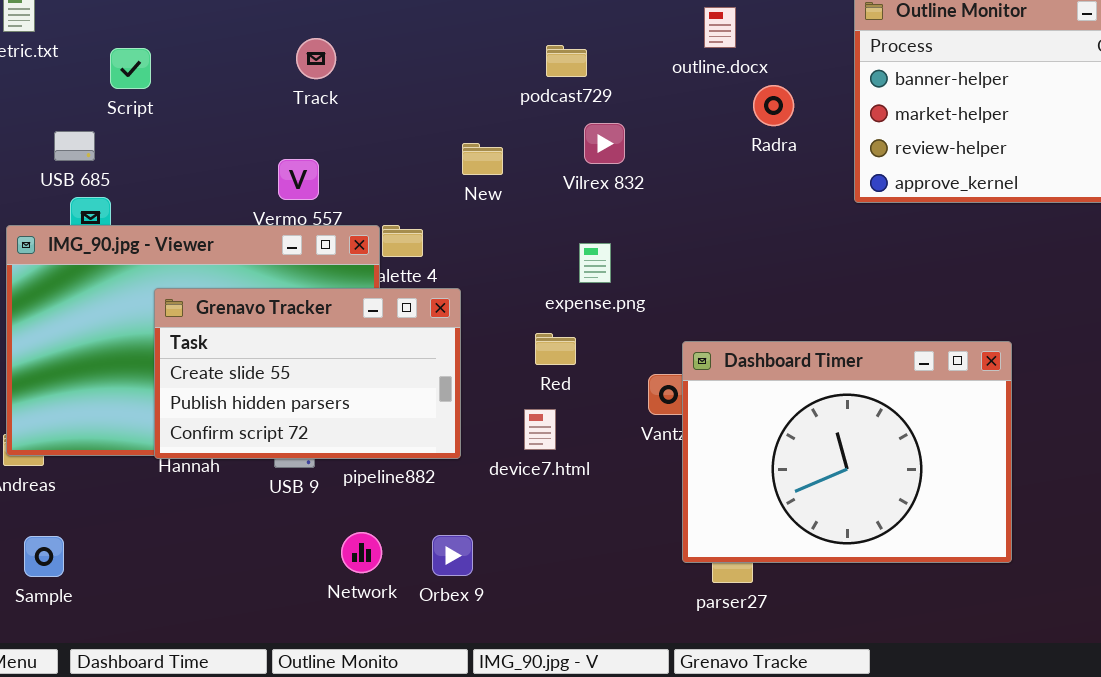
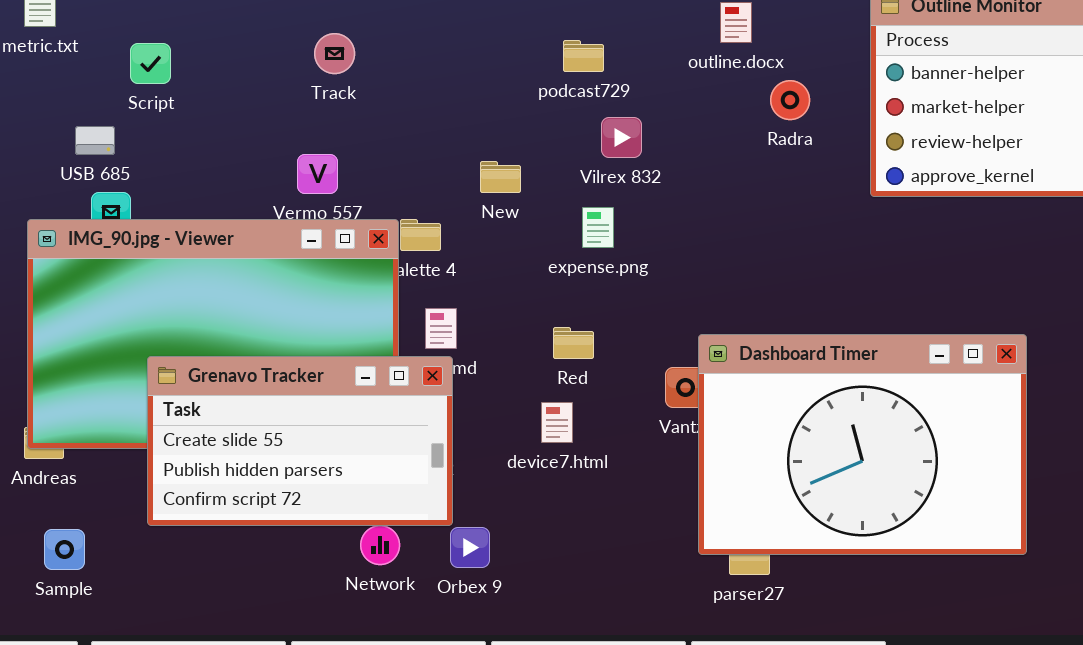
New: [462,143,503,175] -> [480,161,521,193], moved
expense.png: [579,243,611,283] -> [582,207,614,248], moved
Grenavo Tracker: [154,288,461,459] -> [147,356,453,526], moved

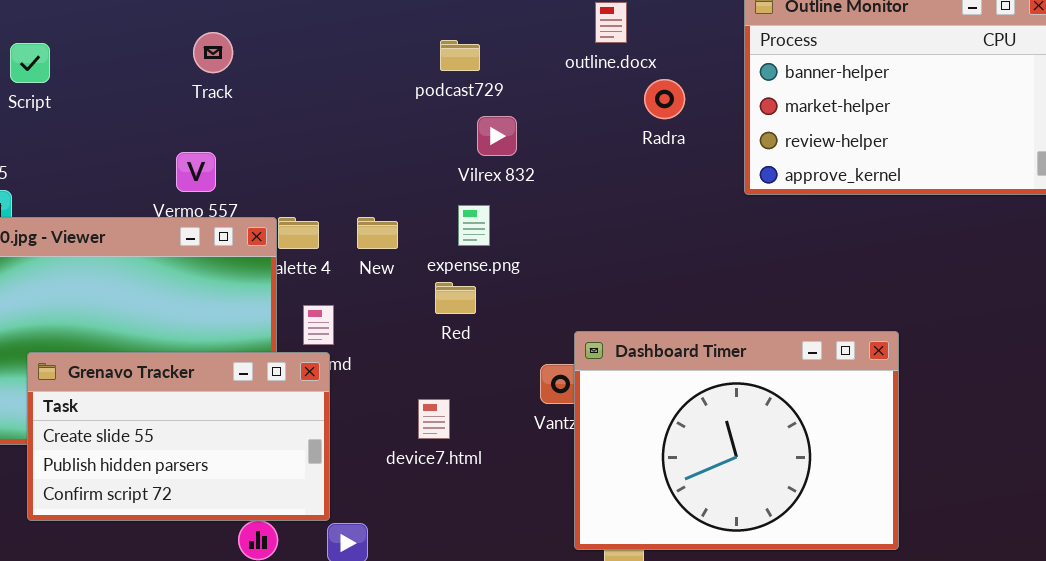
New: [480,161,521,193] -> [357,217,398,249], moved
Red: [553,327,594,359] -> [435,282,476,314], moved

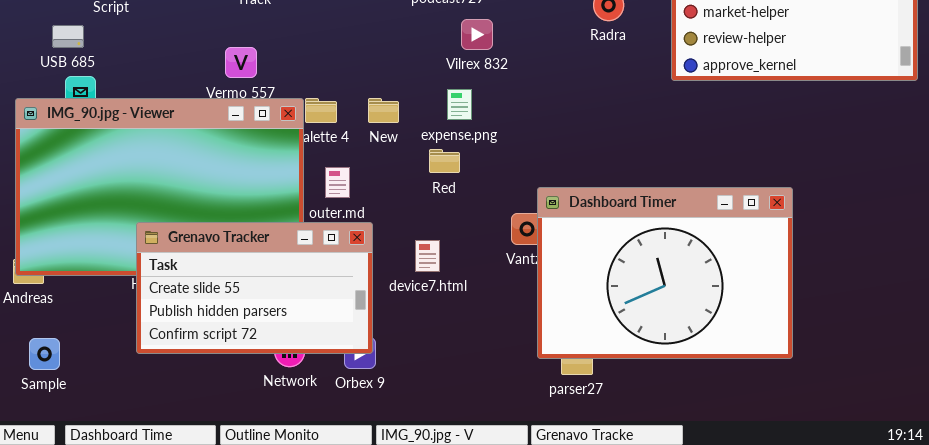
Grenavo Tracker: [27,352,330,521] -> [136,222,373,354], moved

